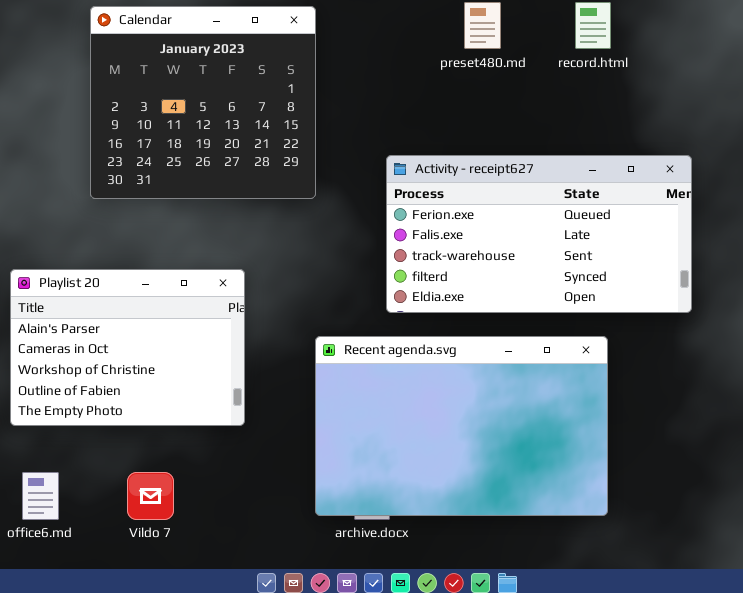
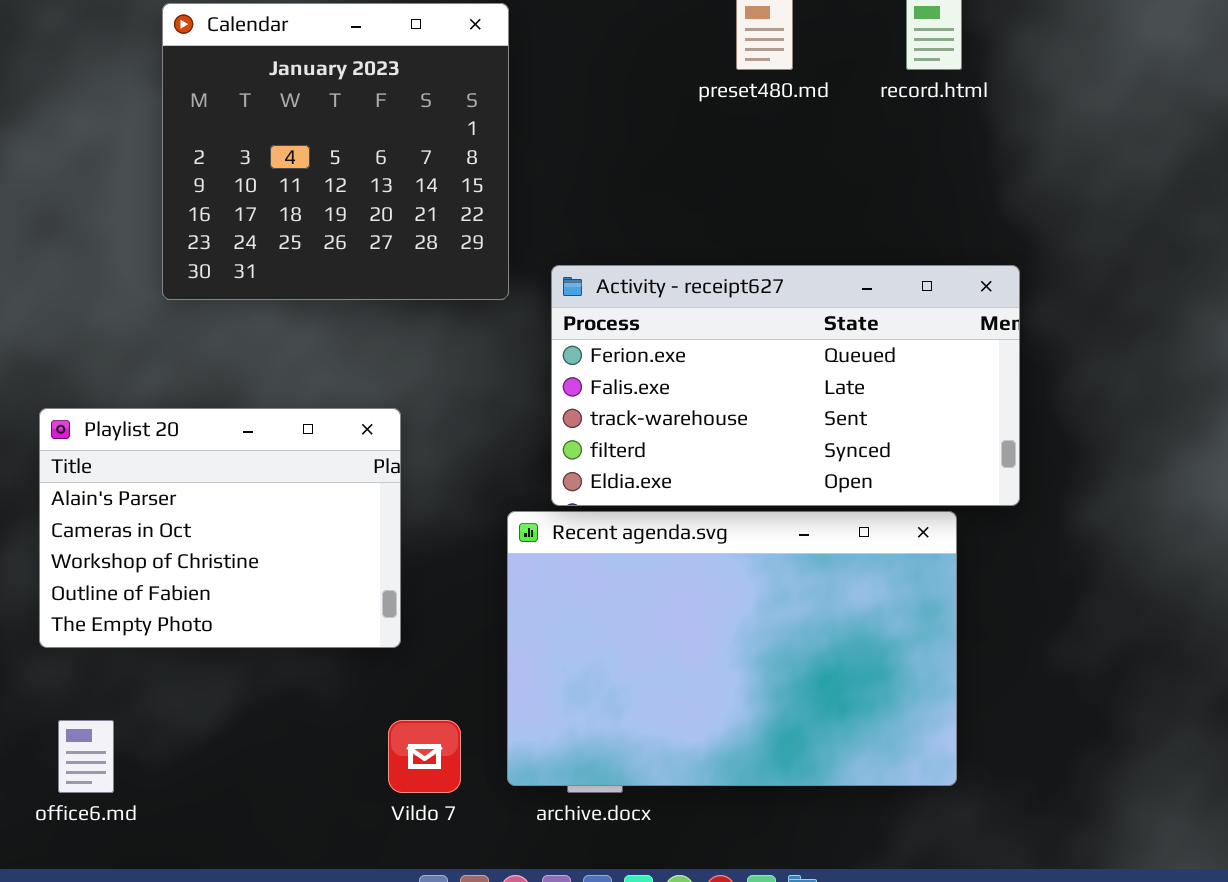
Activity - receipt627: [386,155,692,313] -> [551,265,1020,506], moved
Vildo 7: [127,472,174,520] -> [388,720,461,793], moved

